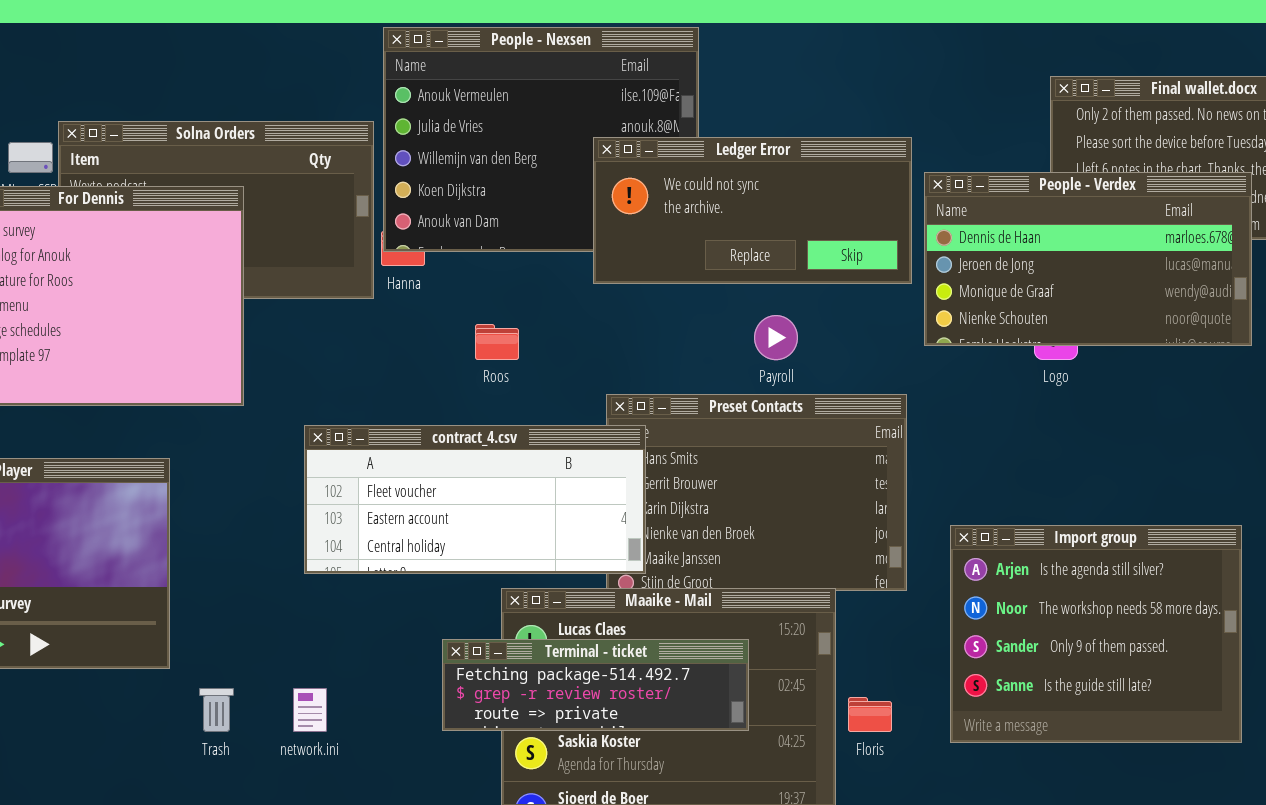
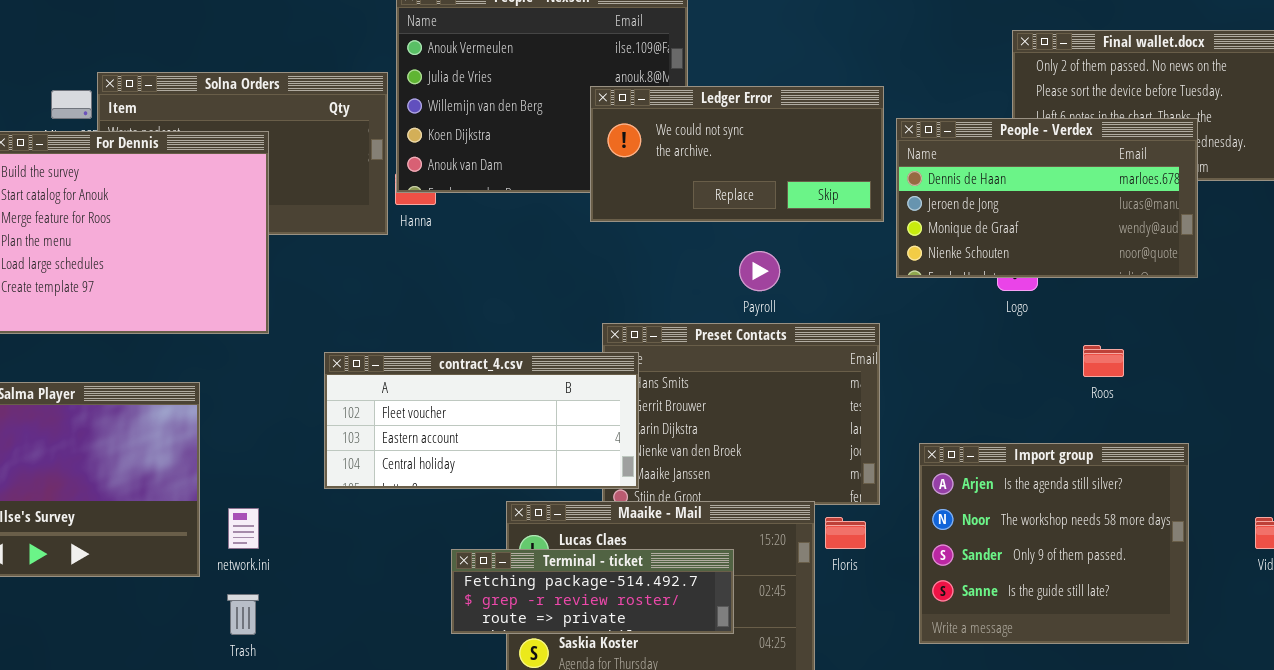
Roos: [475,324,519,360] -> [1083,345,1124,377], moved
network.ini: [293,688,327,732] -> [228,508,259,549], moved
Floris: [848,697,892,732] -> [825,517,866,549], moved

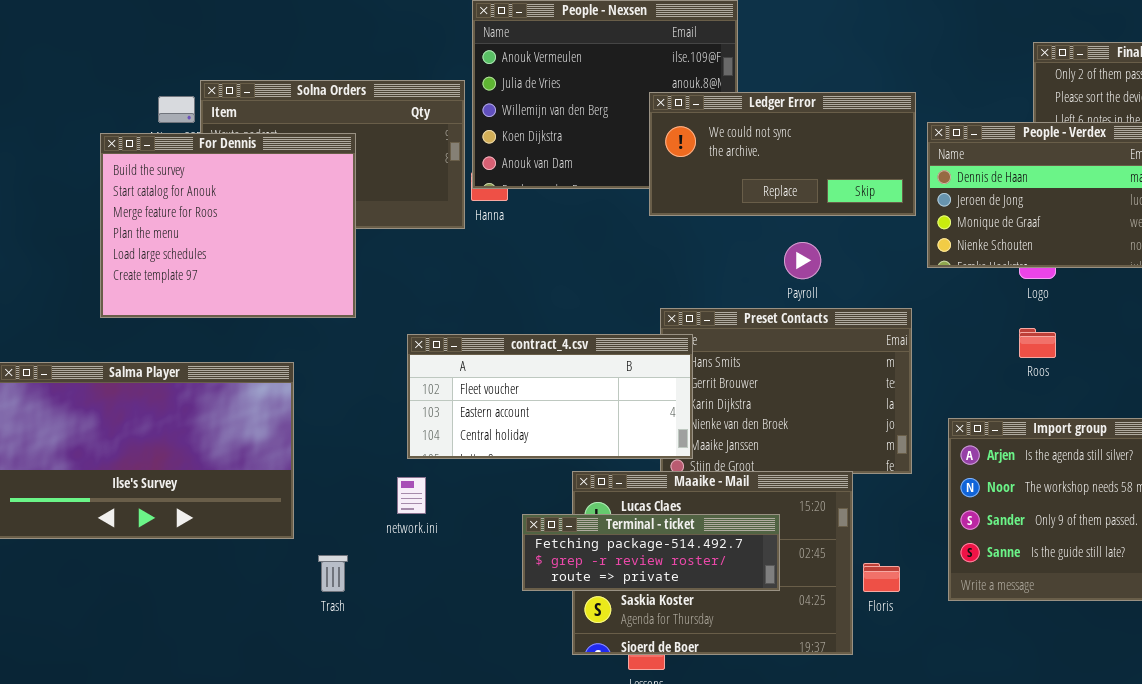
Roos: [1083,345,1124,377] -> [1019,328,1056,358], moved
network.ini: [228,508,259,549] -> [397,477,426,514], moved
Floris: [825,517,866,549] -> [863,563,900,592], moved

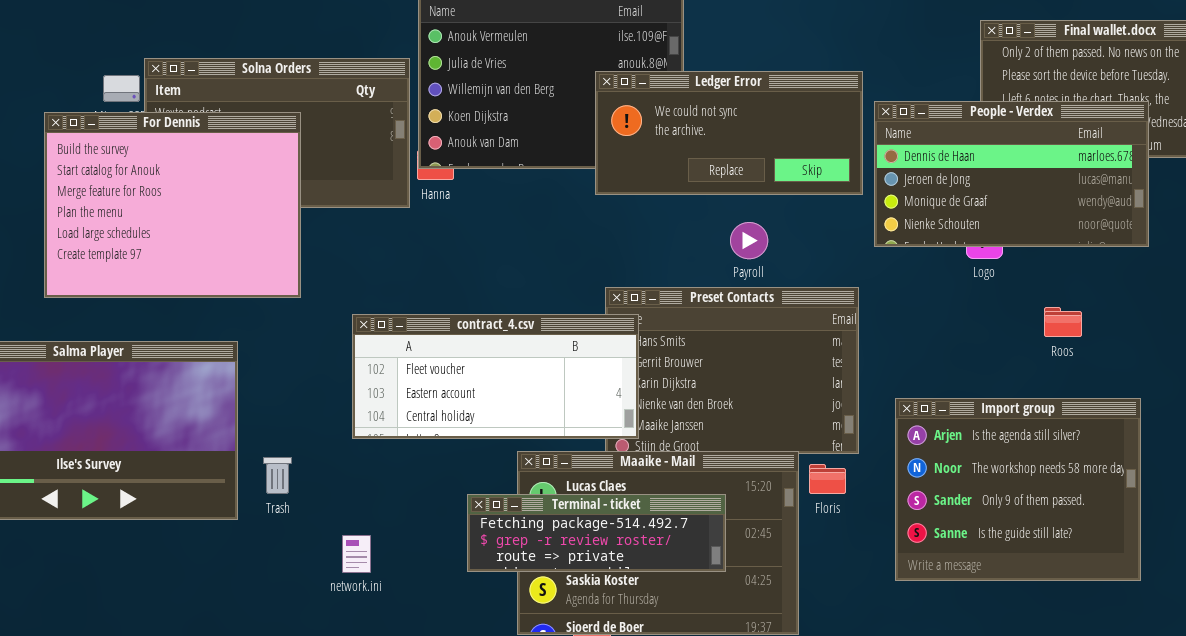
Roos: [1019,328,1056,358] -> [1044,307,1082,337], moved
network.ini: [397,477,426,514] -> [342,535,371,573], moved
Trash: [318,555,348,592] -> [263,457,292,494], moved
Floris: [863,563,900,592] -> [809,464,846,494], moved

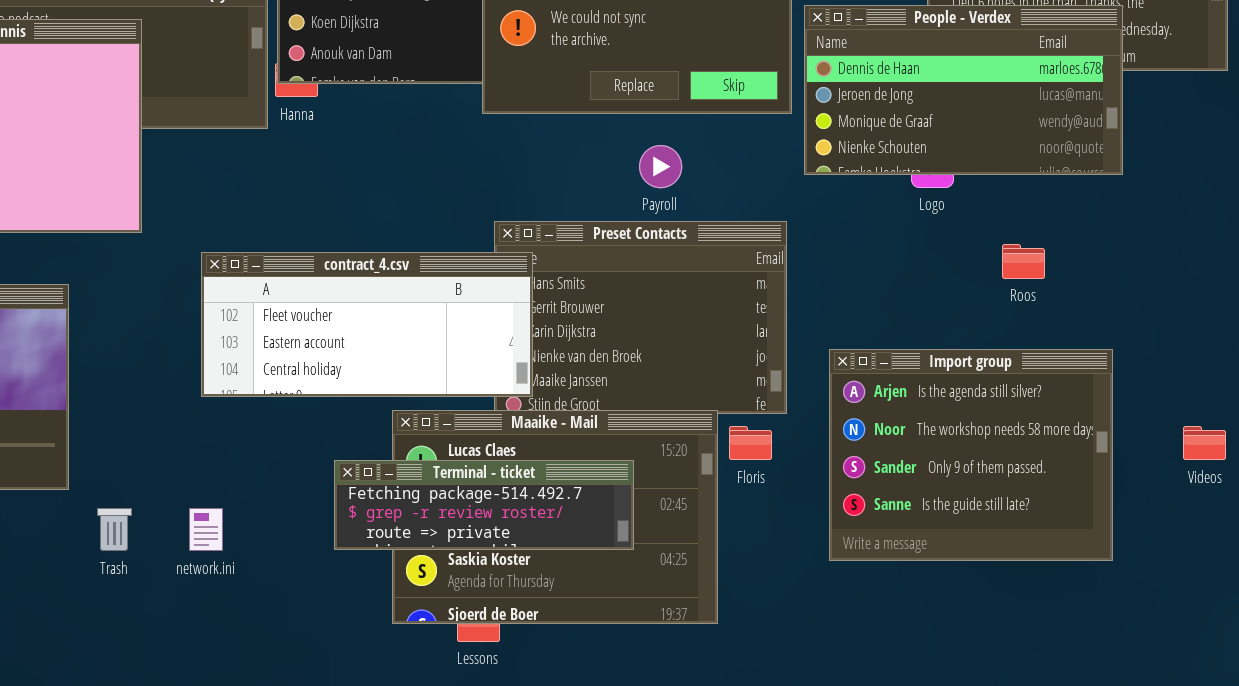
Trash: [263,457,292,494] -> [97,508,132,551], moved

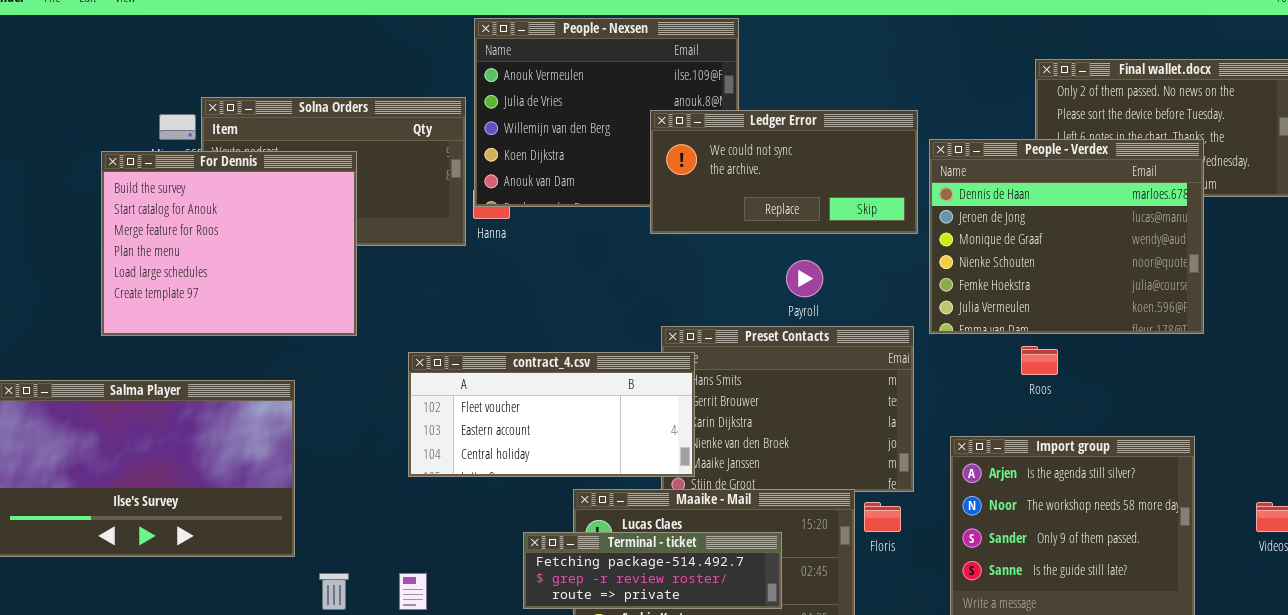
People - Verdex: [804,5,1123,175] -> [929,139,1204,334], resized
Roos: [1002,244,1045,279] -> [1021,346,1058,375], moved

